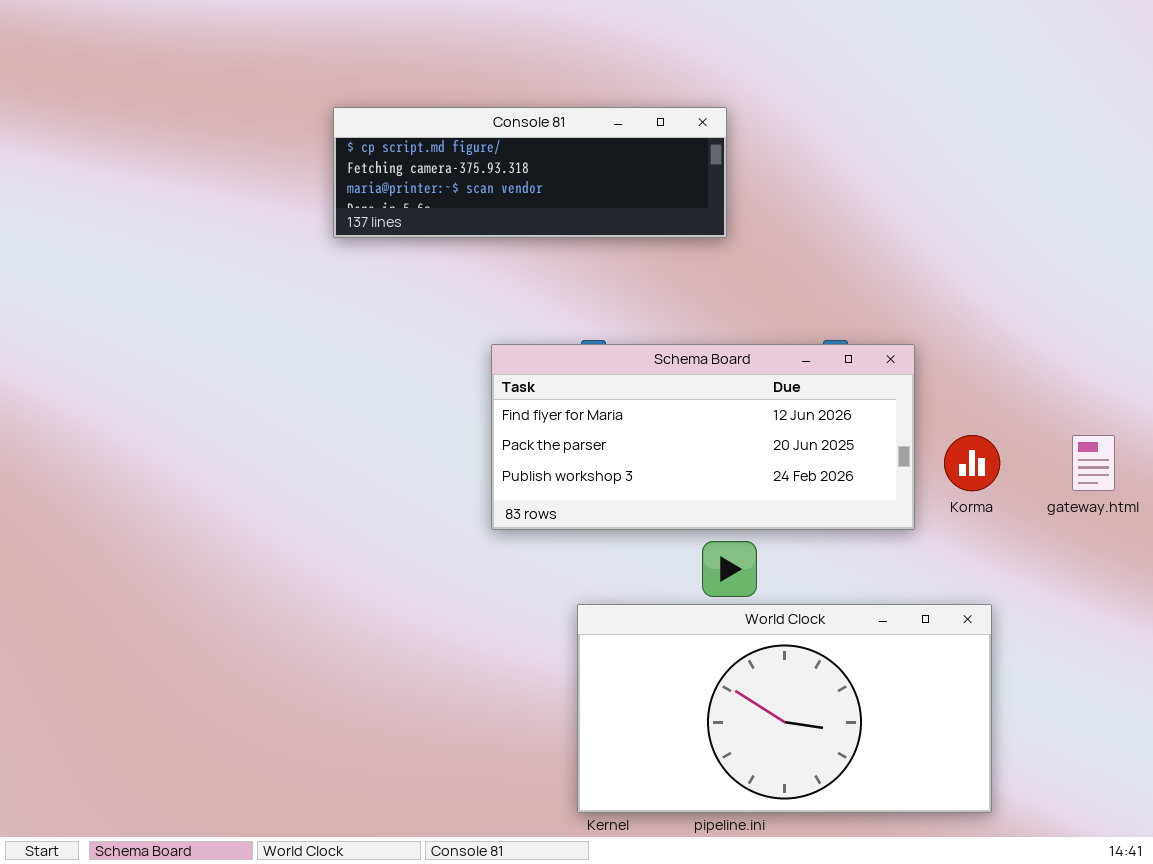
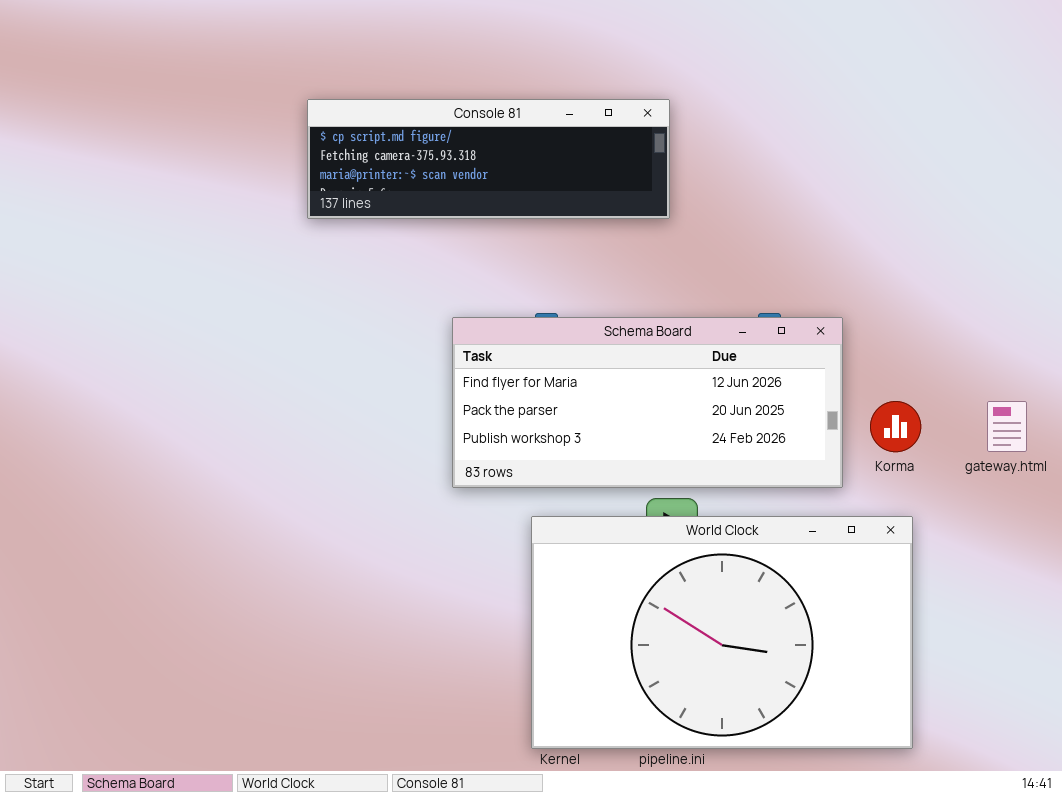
World Clock: [577,604,992,813] -> [531,516,913,749], resized

